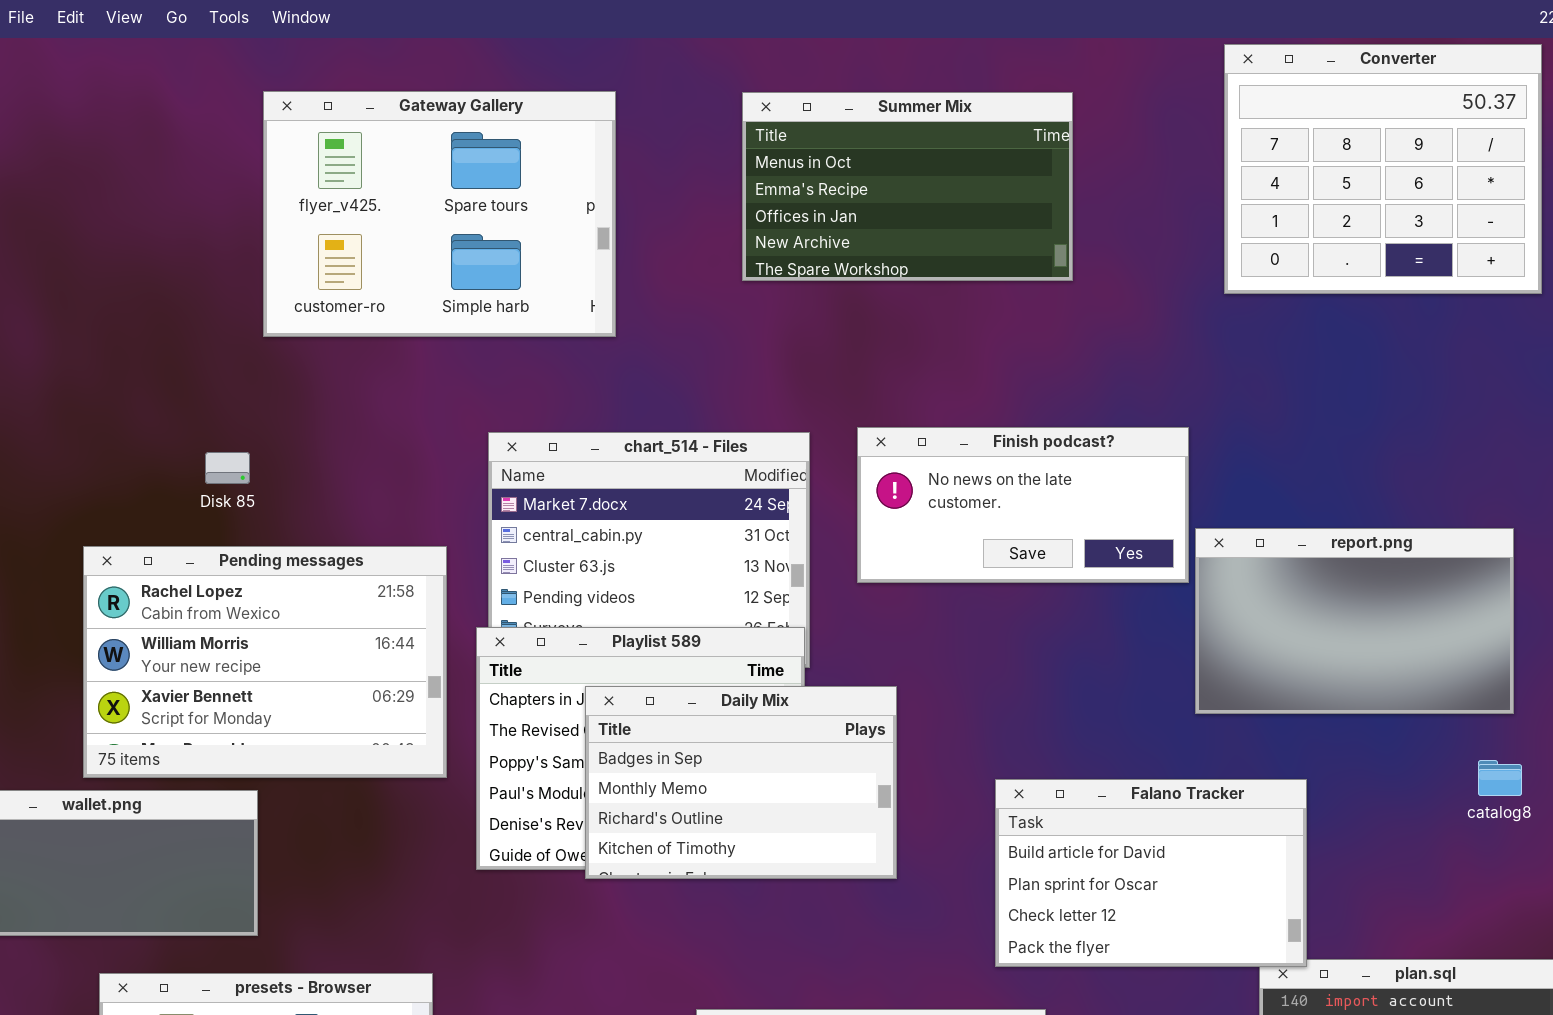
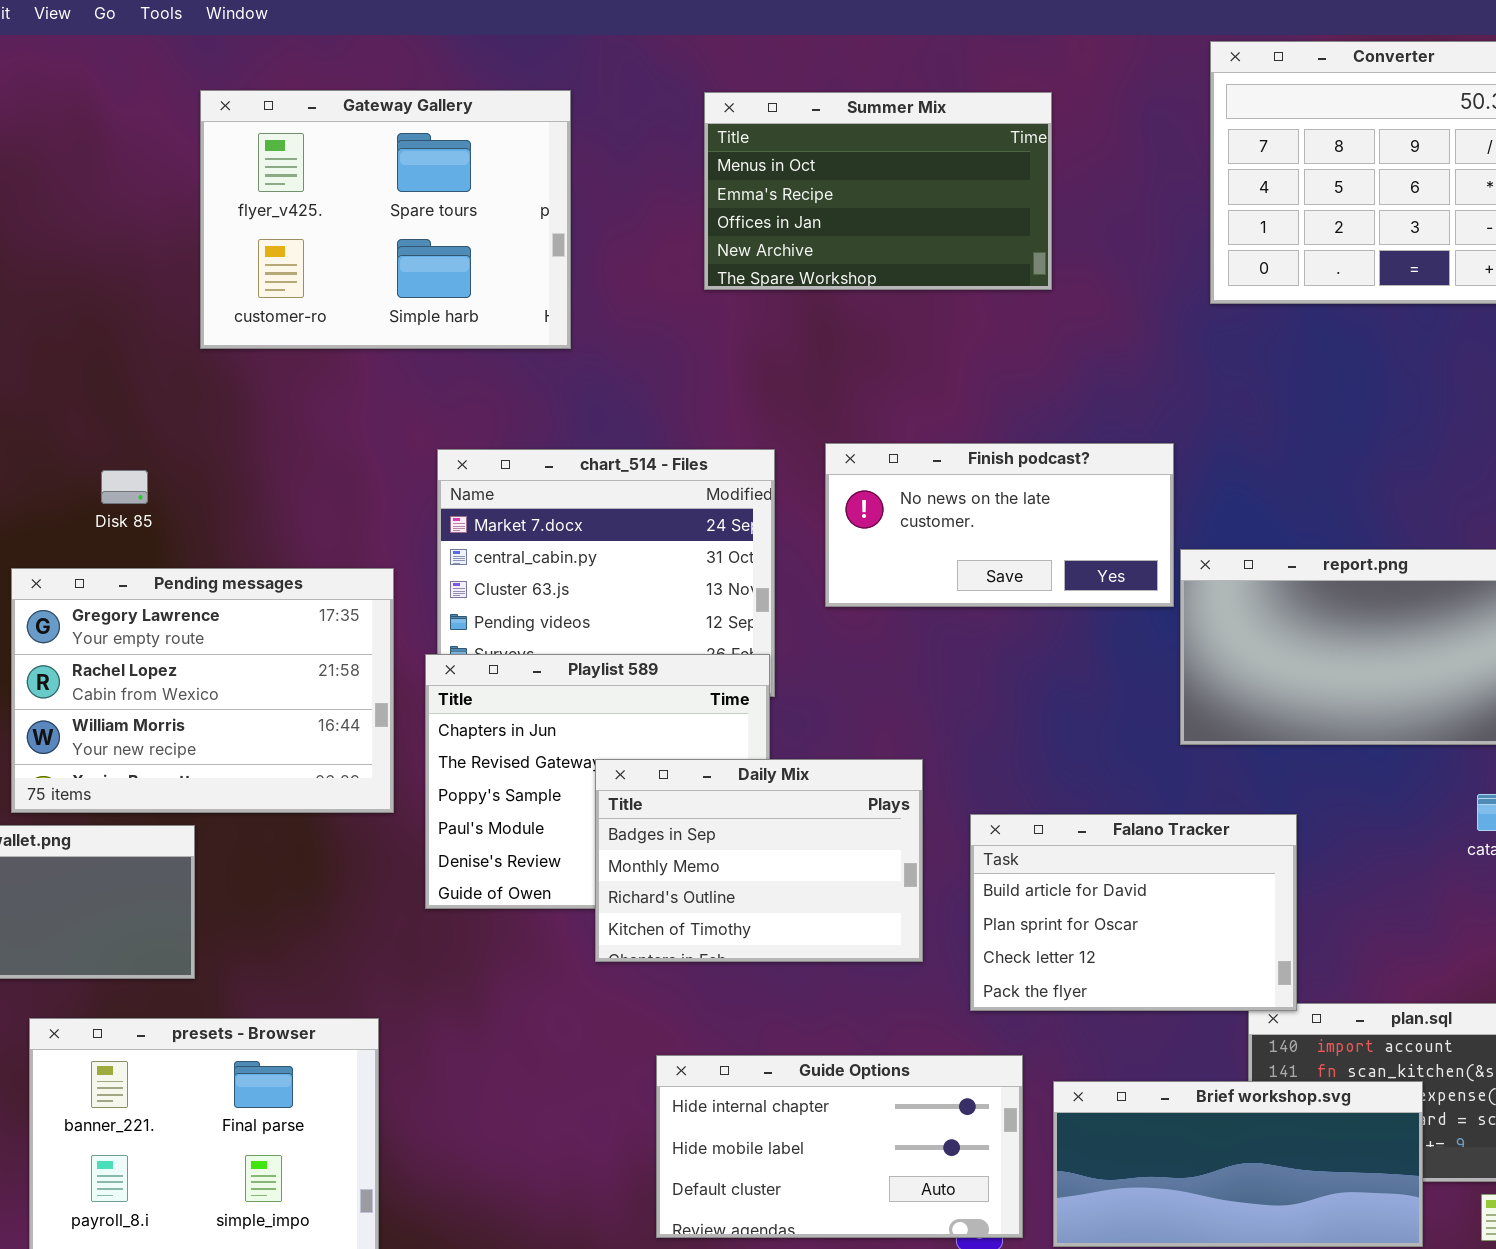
Disk 85: [205,452,250,484] -> [101,470,148,504], moved
Pending messages: [83,546,447,778] -> [11,568,394,813], scrolled up 1 row
Daily Mix: [585,686,897,879] -> [595,759,923,962], moved

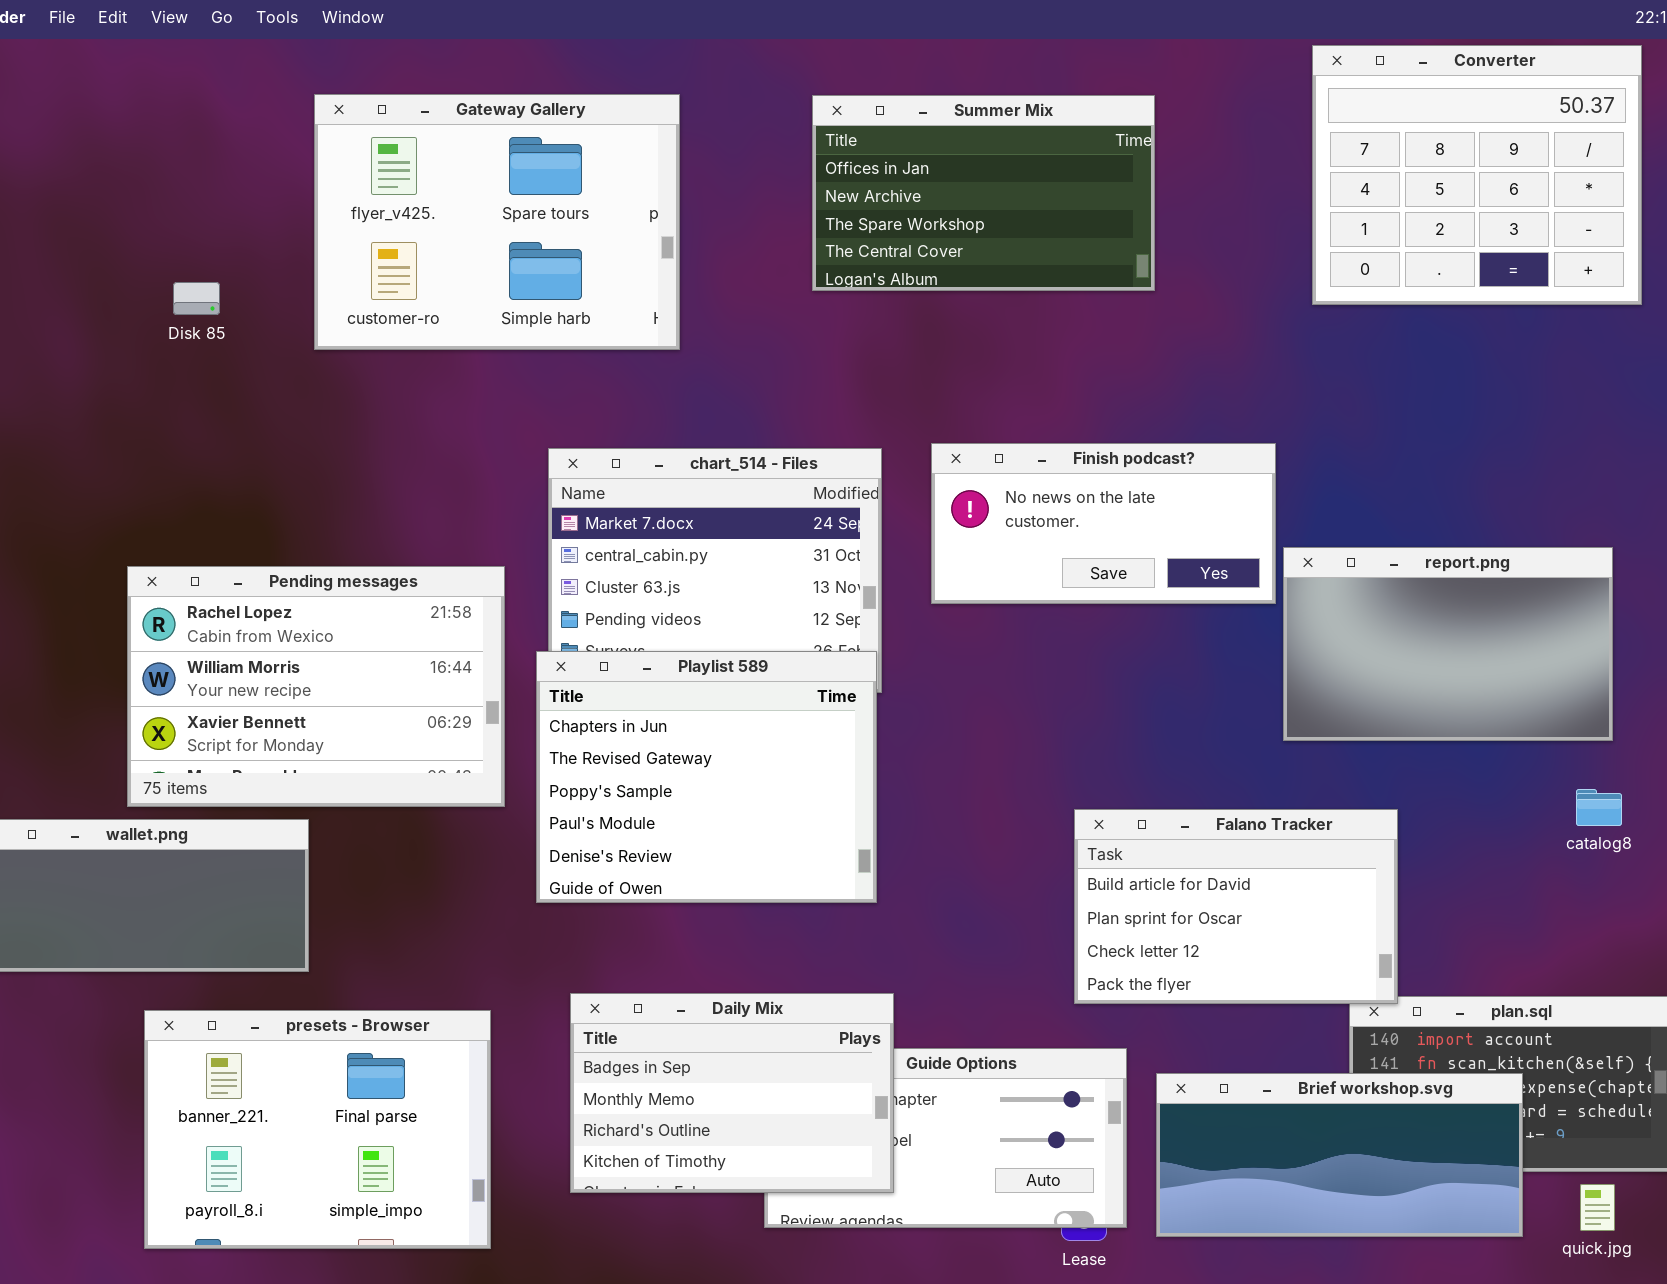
Summer Mix: [704,92,1052,290] -> [812,95,1155,291], scrolled down 2 rows
Disk 85: [101,470,148,504] -> [173,282,220,315], moved
Pending messages: [11,568,394,813] -> [127,566,505,807], scrolled down 1 row
Daily Mix: [595,759,923,962] -> [570,993,894,1193], moved

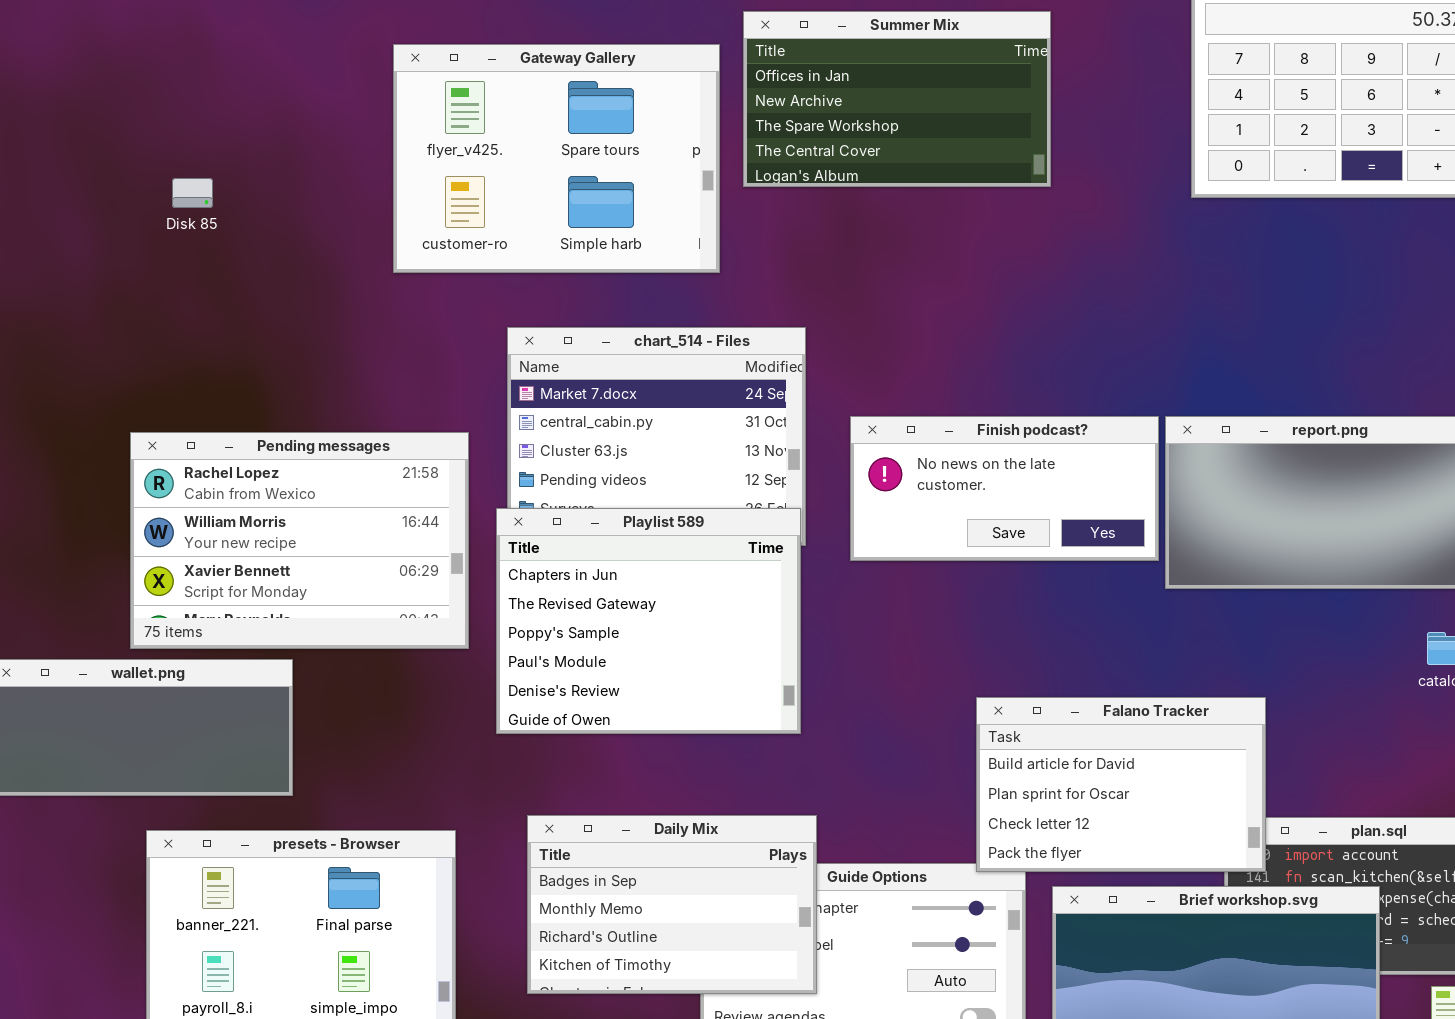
Gateway Gallery: [314,94,680,350] -> [393,44,720,273], moved
Finish podcast?: [931,443,1276,604] -> [850,416,1159,561], moved
Falano Tracker: [1074,809,1398,1004] -> [976,697,1266,872], moved

